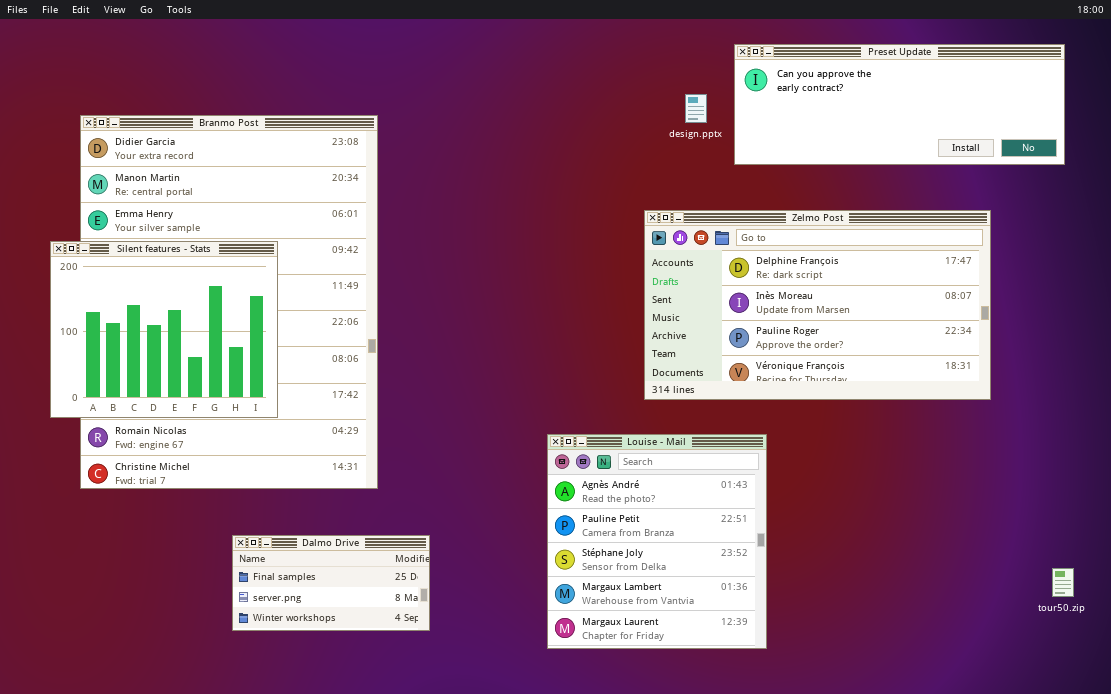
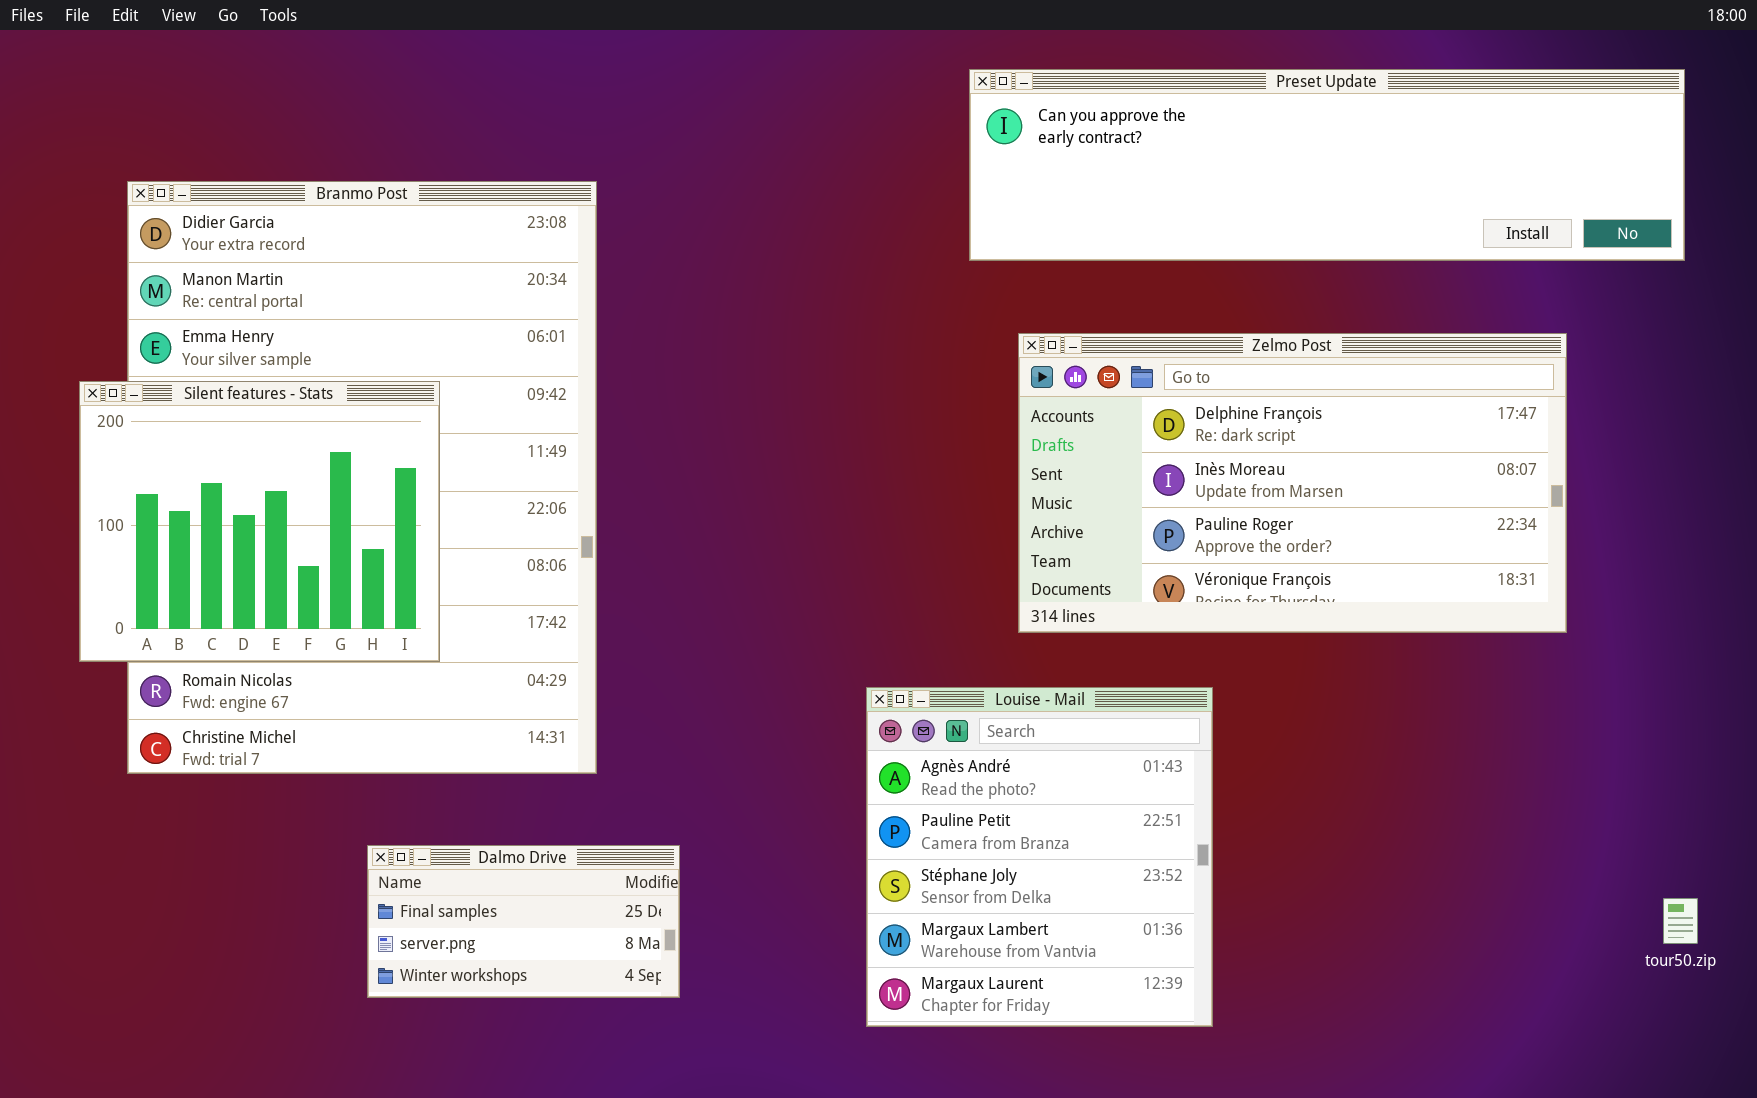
Preset Update: [734,44,1065,165] -> [969,69,1685,261], resized

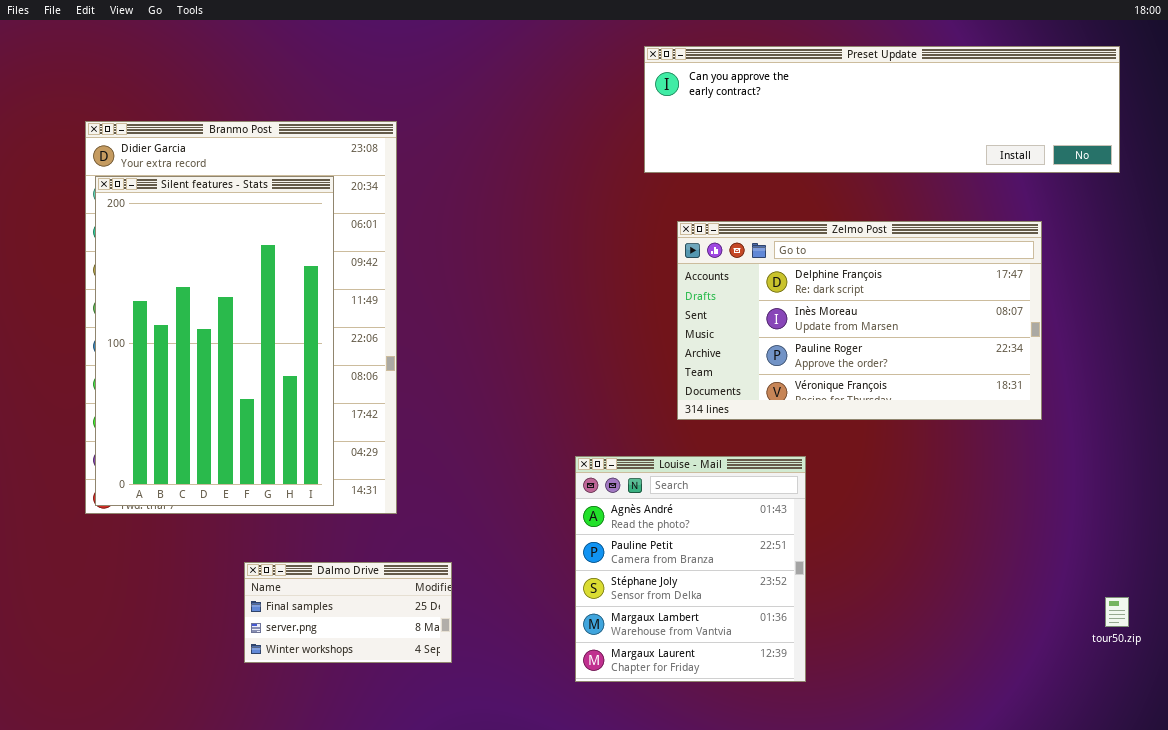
Silent features - Stats: [79,381,440,662] -> [95,176,334,506], moved, resized

